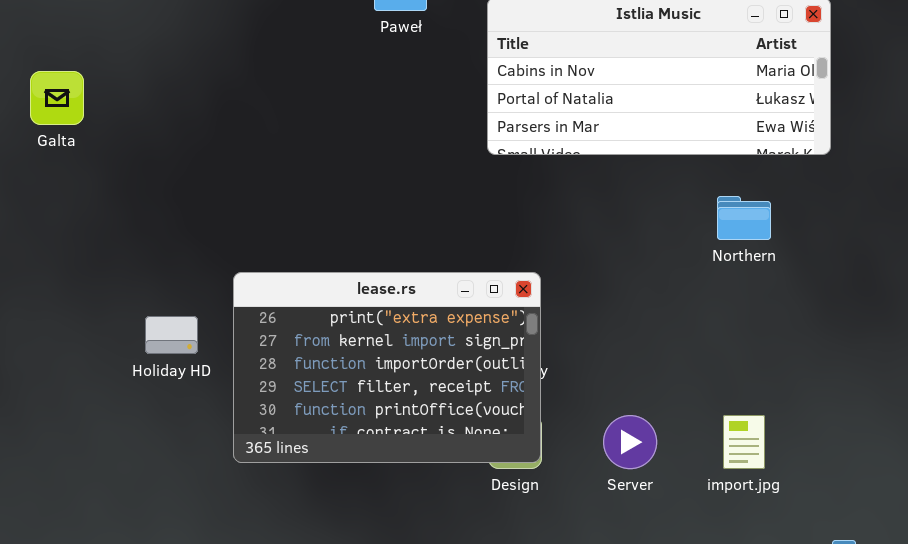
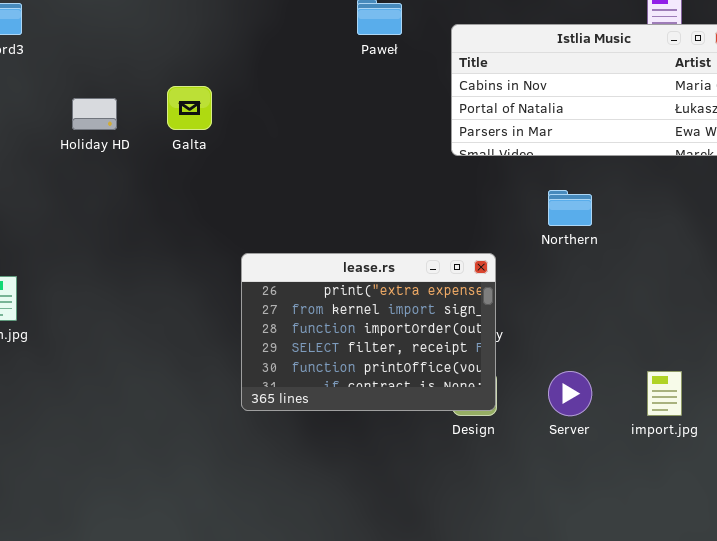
Galta: [30,71,84,125] -> [167,86,212,130], moved
Northern: [717,196,771,240] -> [548,190,592,226], moved
Holiday HD: [145,316,198,354] -> [72,98,117,130], moved

